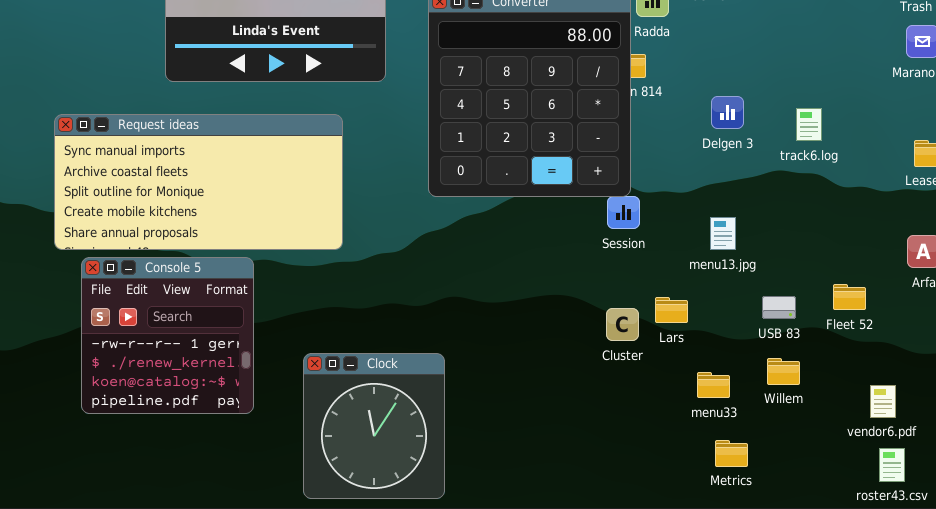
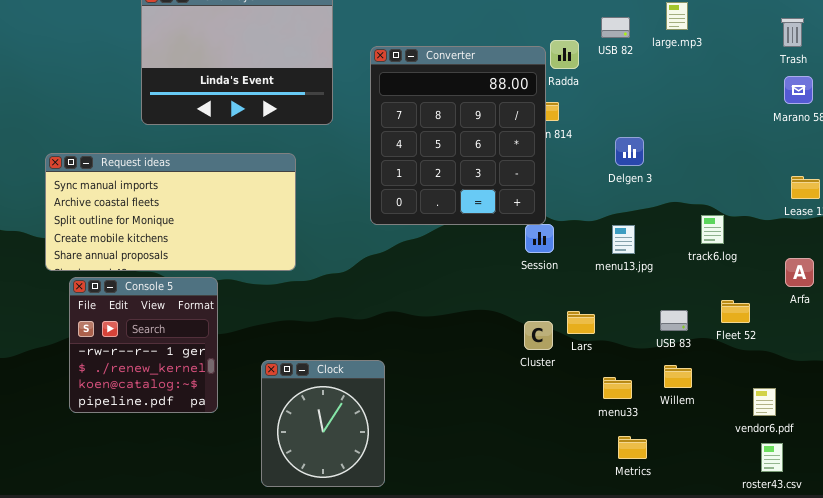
track6.log: [796,108,822,141] -> [701,215,724,244], moved
menu13.jpg: [710,217,736,250] -> [612,225,635,254], moved

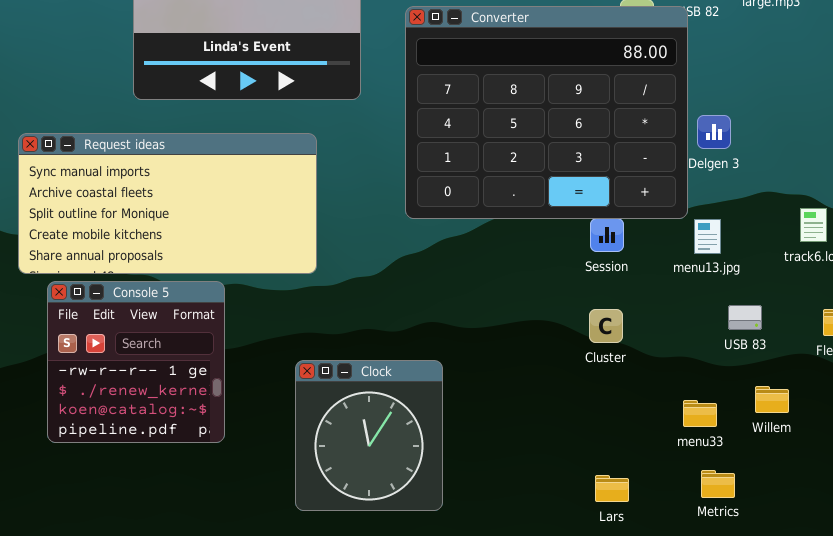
Converter: [370,46,546,225] -> [405,6,688,219], resized
USB 83: [660,310,688,331] -> [728,305,762,330], moved
Lars: [567,311,595,334] -> [595,475,629,502], moved
Cluster: [524,321,553,350] -> [589,309,623,343], moved
Clock: [261,360,385,487] -> [295,360,443,511], moved

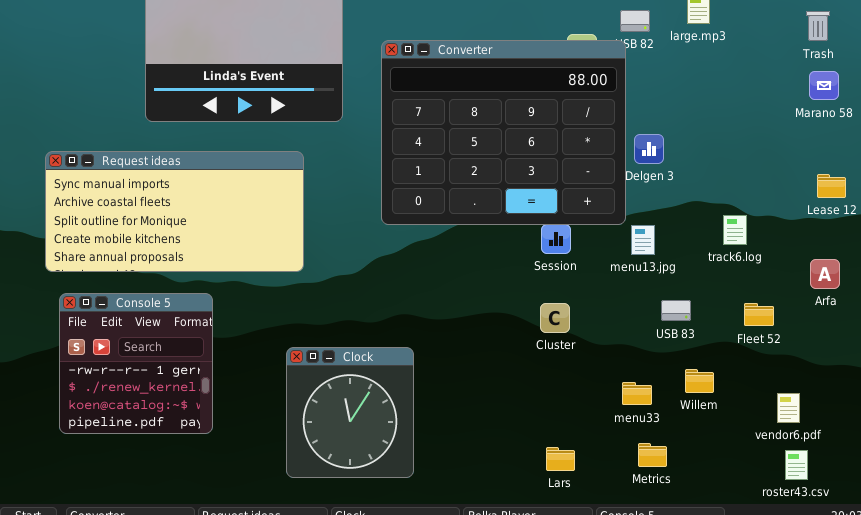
Console 5: [47,281,225,443] -> [59,293,213,434], moved

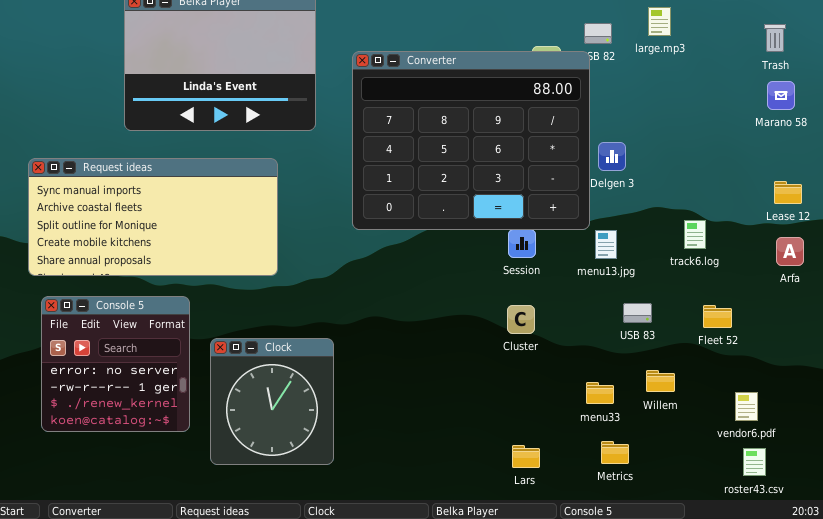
Arfa: [810,259,840,289] -> [776,237,804,266], moved
Console 5: [59,293,213,434] -> [41,296,190,432], scrolled up 1 row
Clock: [286,347,414,478] -> [210,338,334,465], moved

